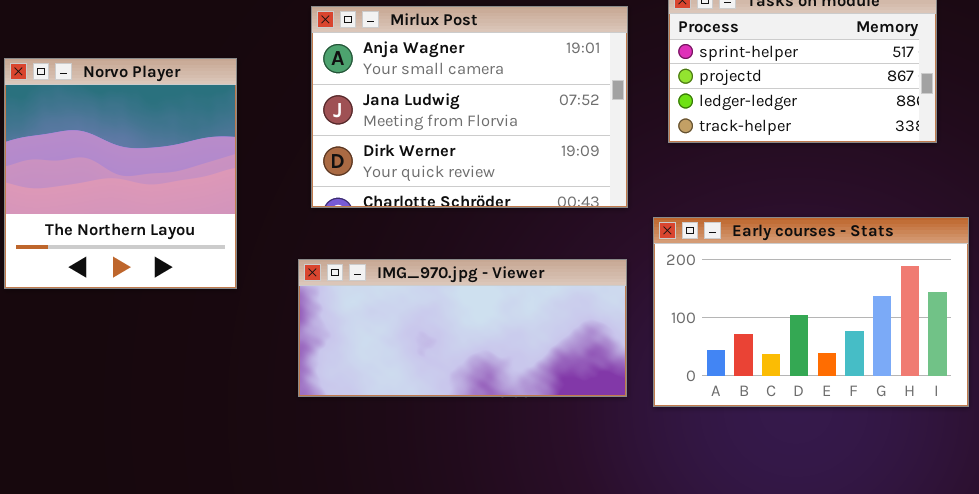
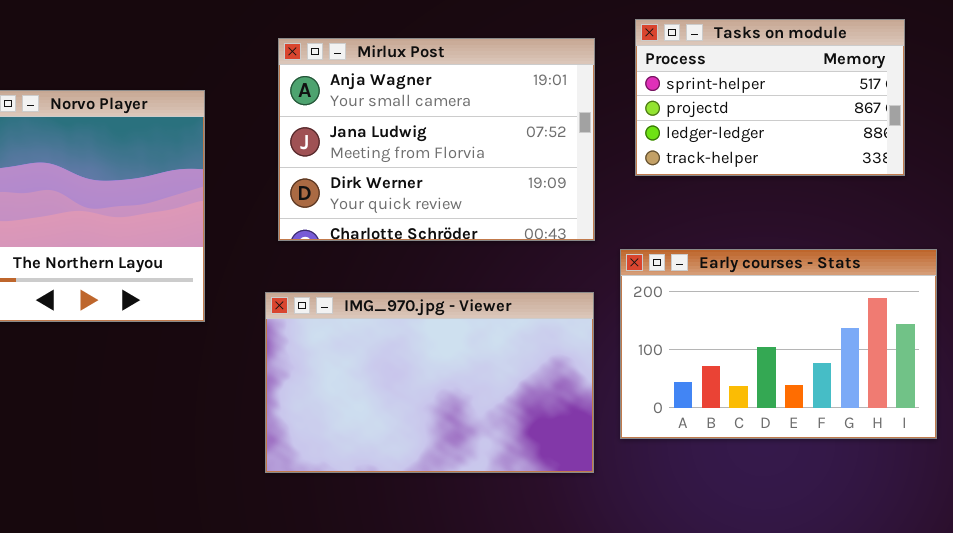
IMG_970.jpg - Viewer: [298,259,627,397] -> [265,292,594,473], resized

